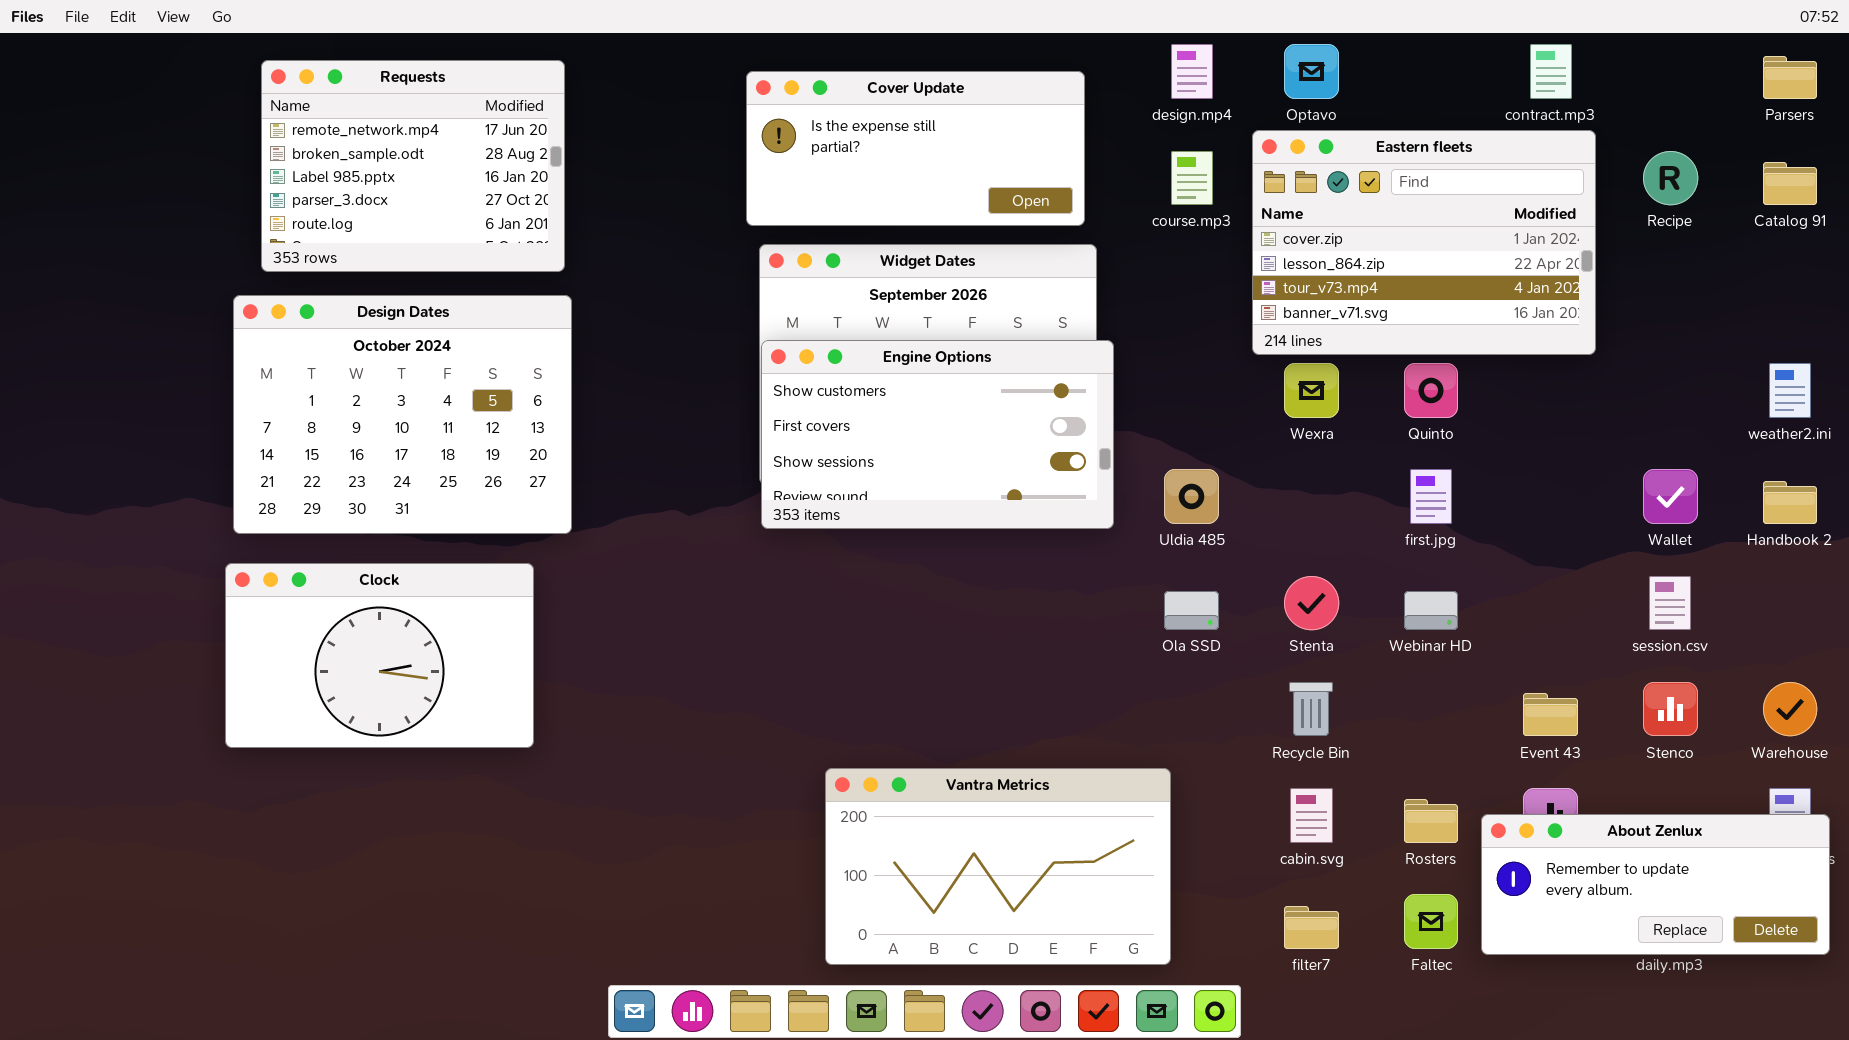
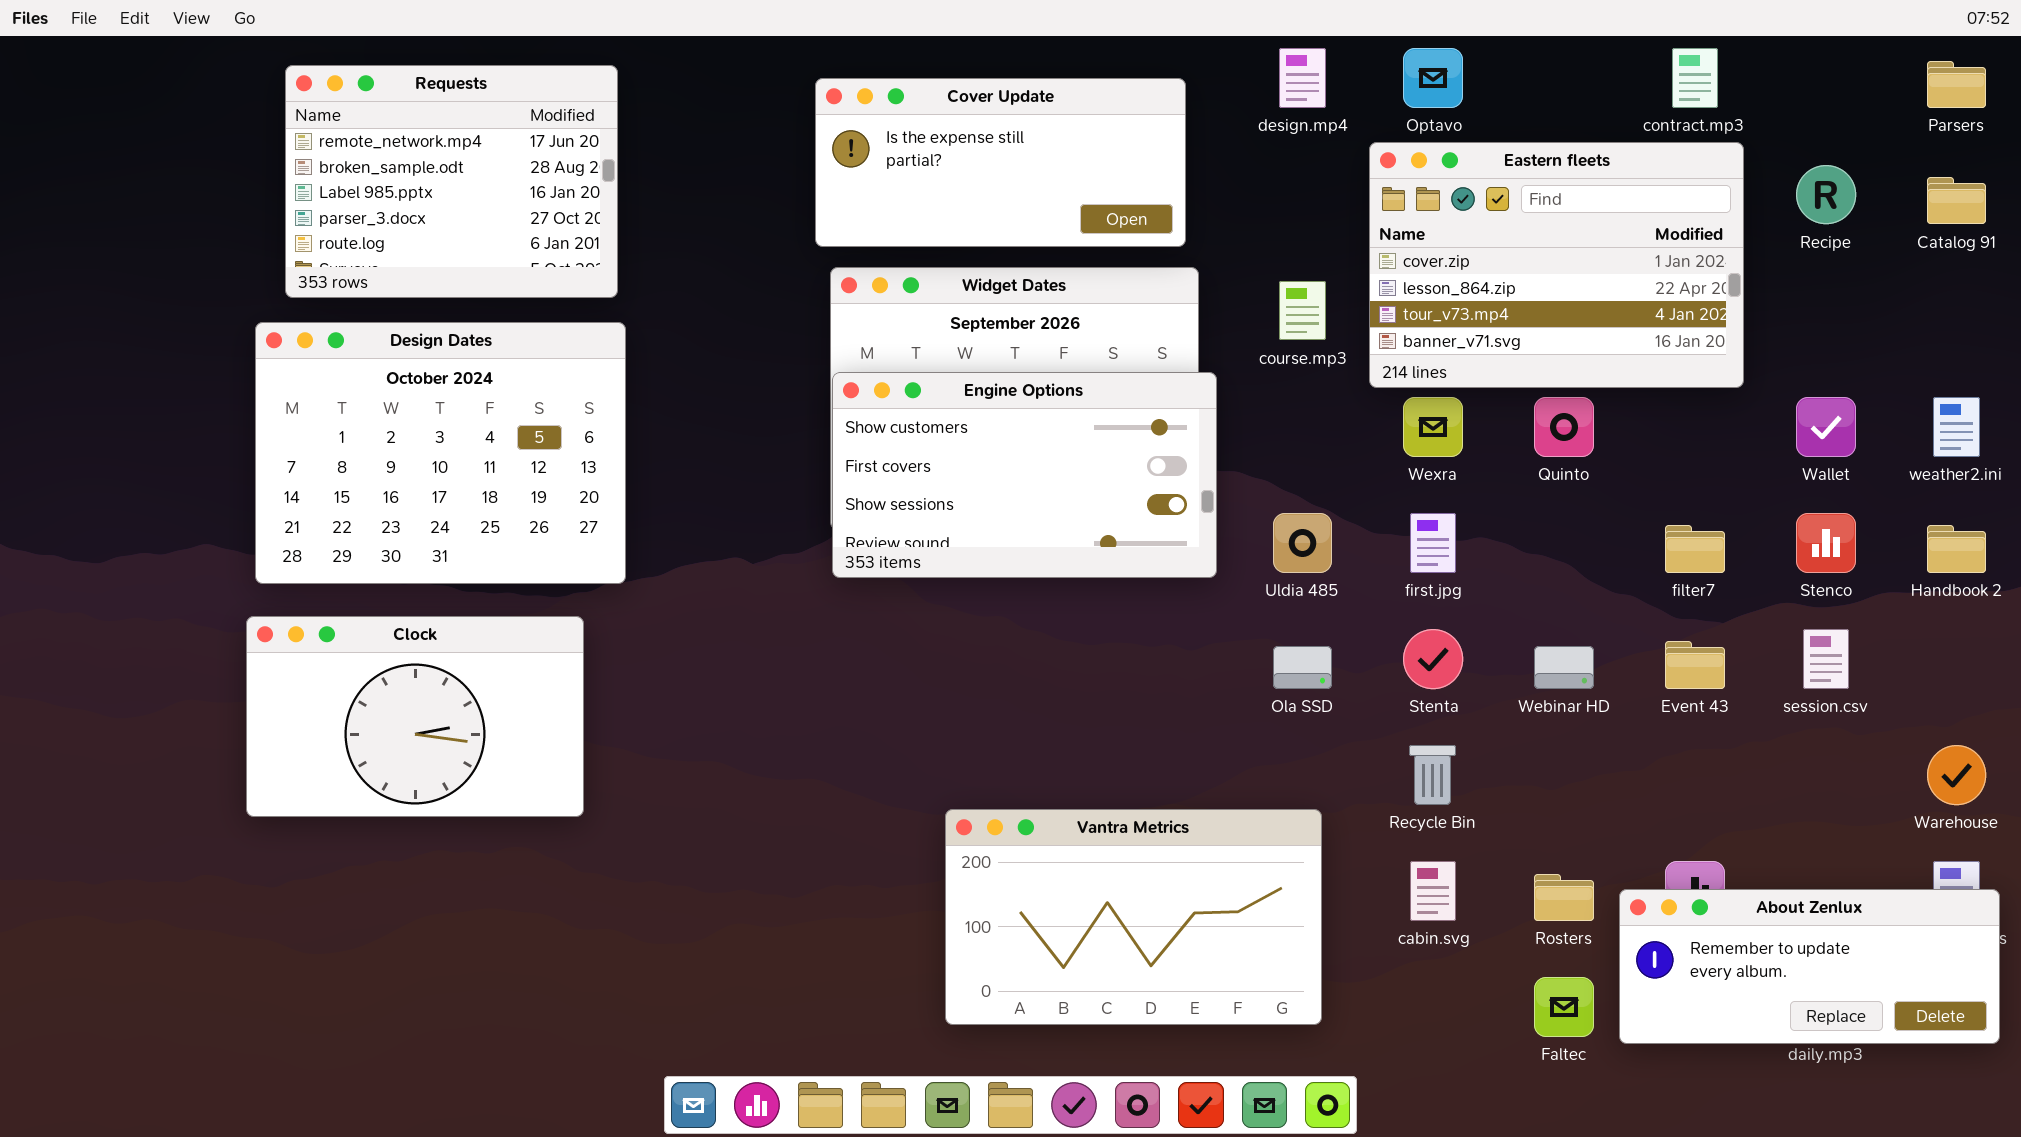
course.mp3: [1171,151,1213,205] -> [1279,281,1326,340], moved
first.jpg: [1410,469,1452,524] -> [1410,513,1456,573], moved
Wallet: [1643,469,1698,524] -> [1796,397,1856,457], moved
Stenco: [1643,682,1698,736] -> [1796,513,1856,573], moved
Event 43: [1523,693,1578,736] -> [1665,641,1725,689], moved
Vantra Metrics: [825,768,1171,965] -> [945,809,1322,1025], moved
filter7: [1284,906,1339,949] -> [1665,525,1725,573], moved

